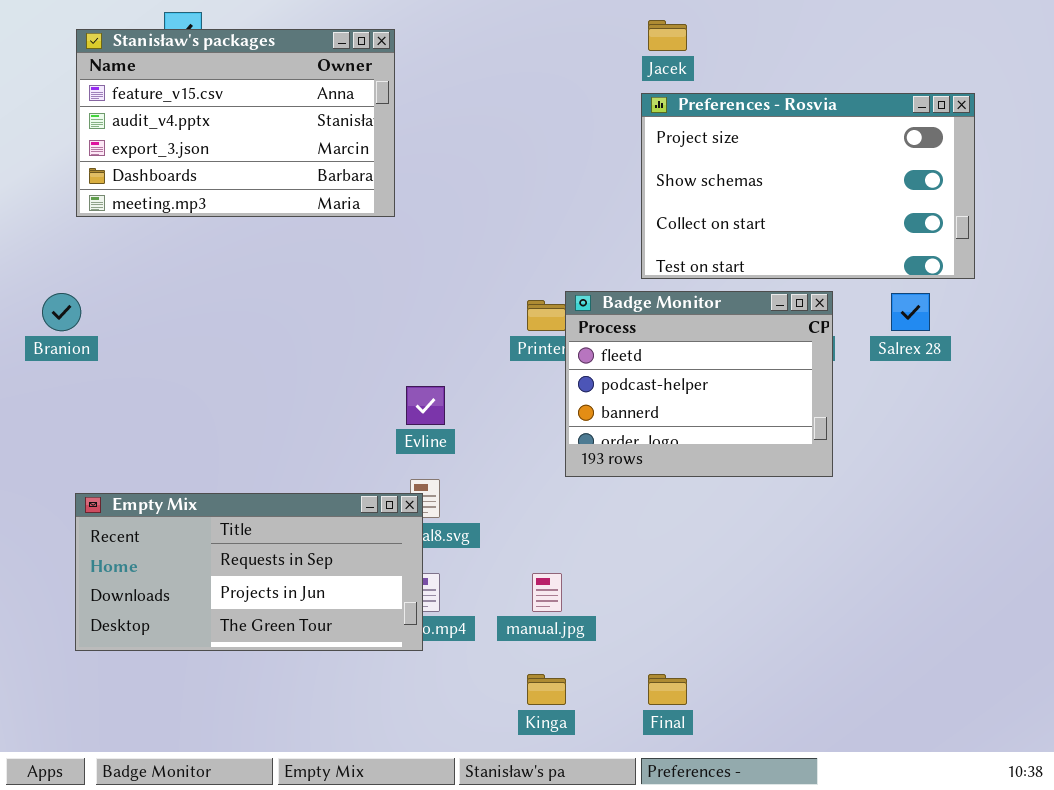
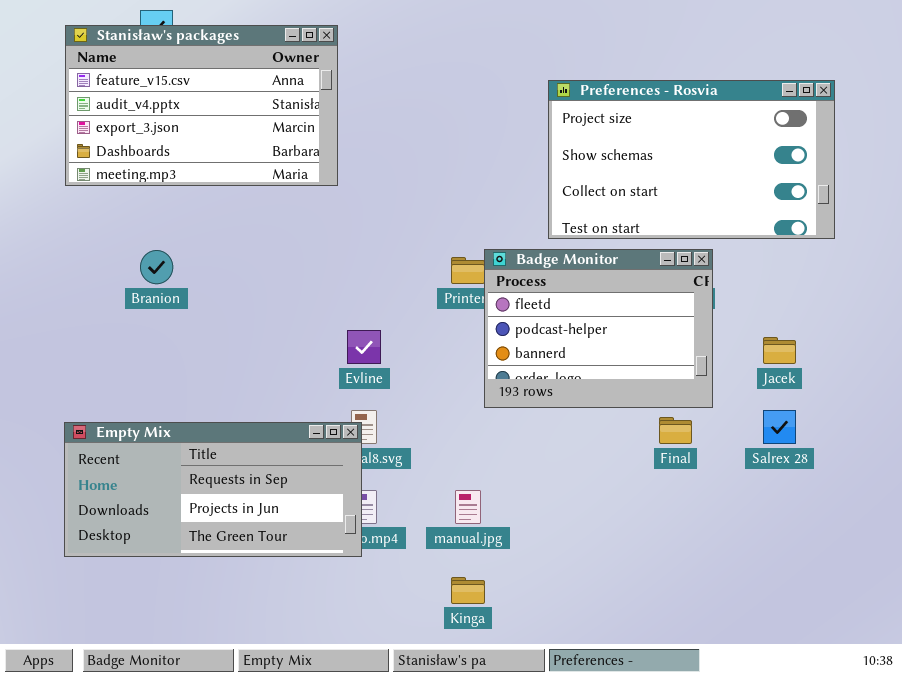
Jacek: [648,20,687,51] -> [763,337,796,364], moved
Branion: [42,293,81,331] -> [140,250,173,284], moved
Salrex 28: [891,293,930,331] -> [763,410,796,444], moved
Final: [648,674,687,705] -> [659,417,692,444], moved

